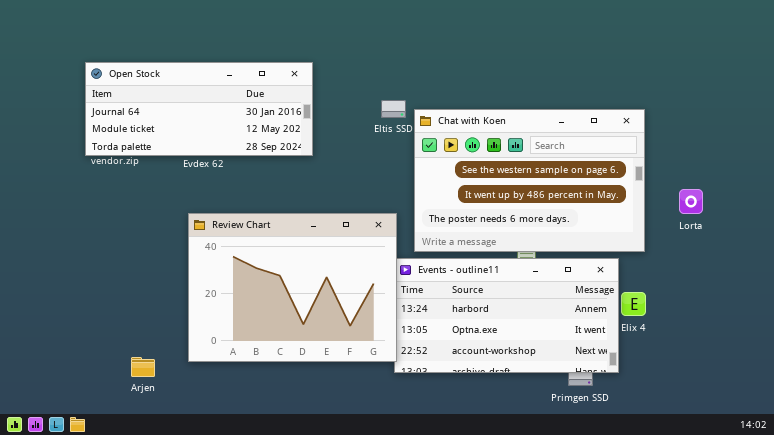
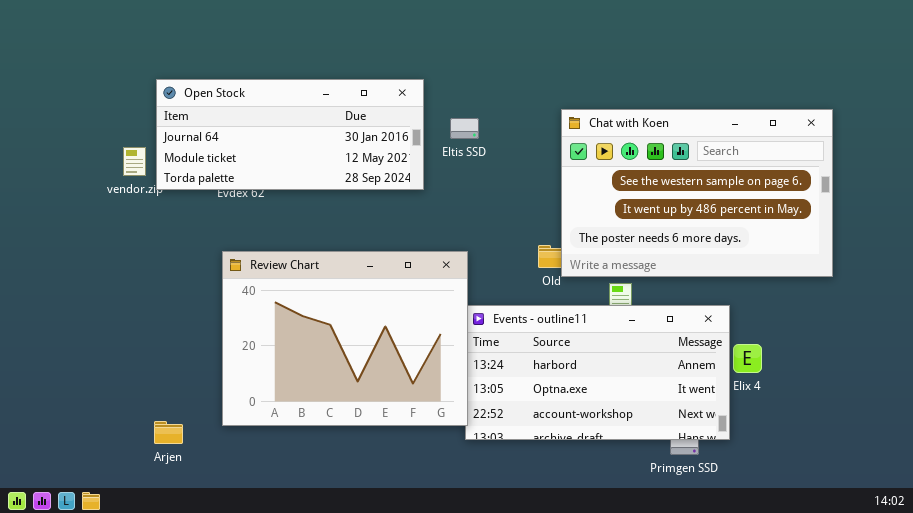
Open Stock: [85,62,313,156] -> [156,79,424,190], moved
Chat with Koen: [414,109,645,252] -> [561,109,833,277], moved

